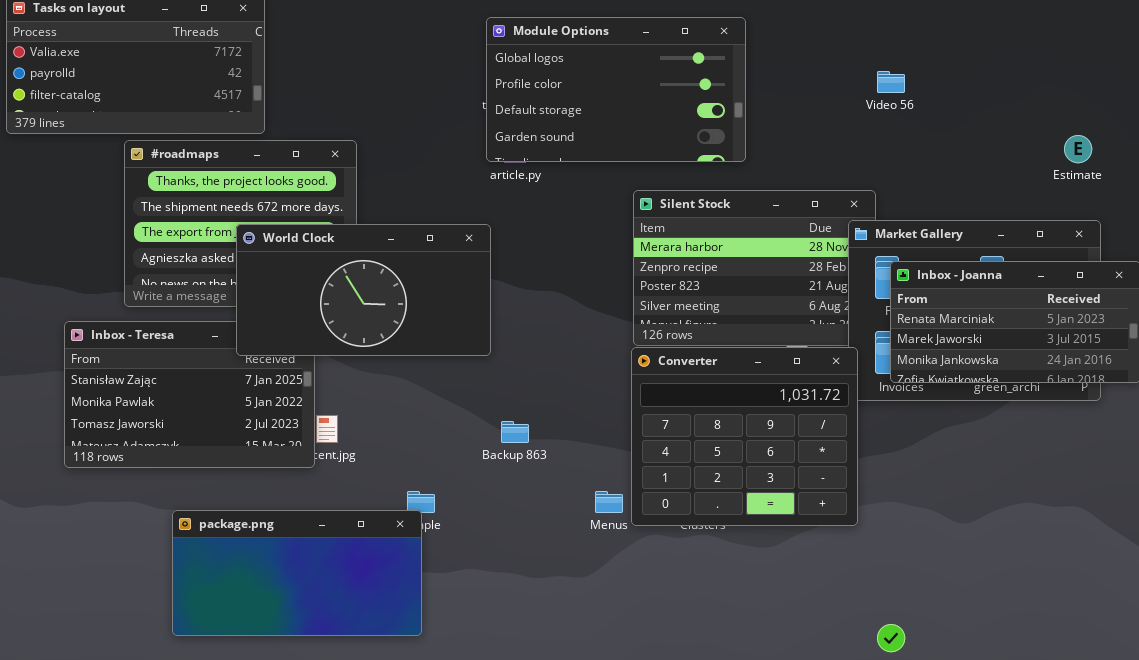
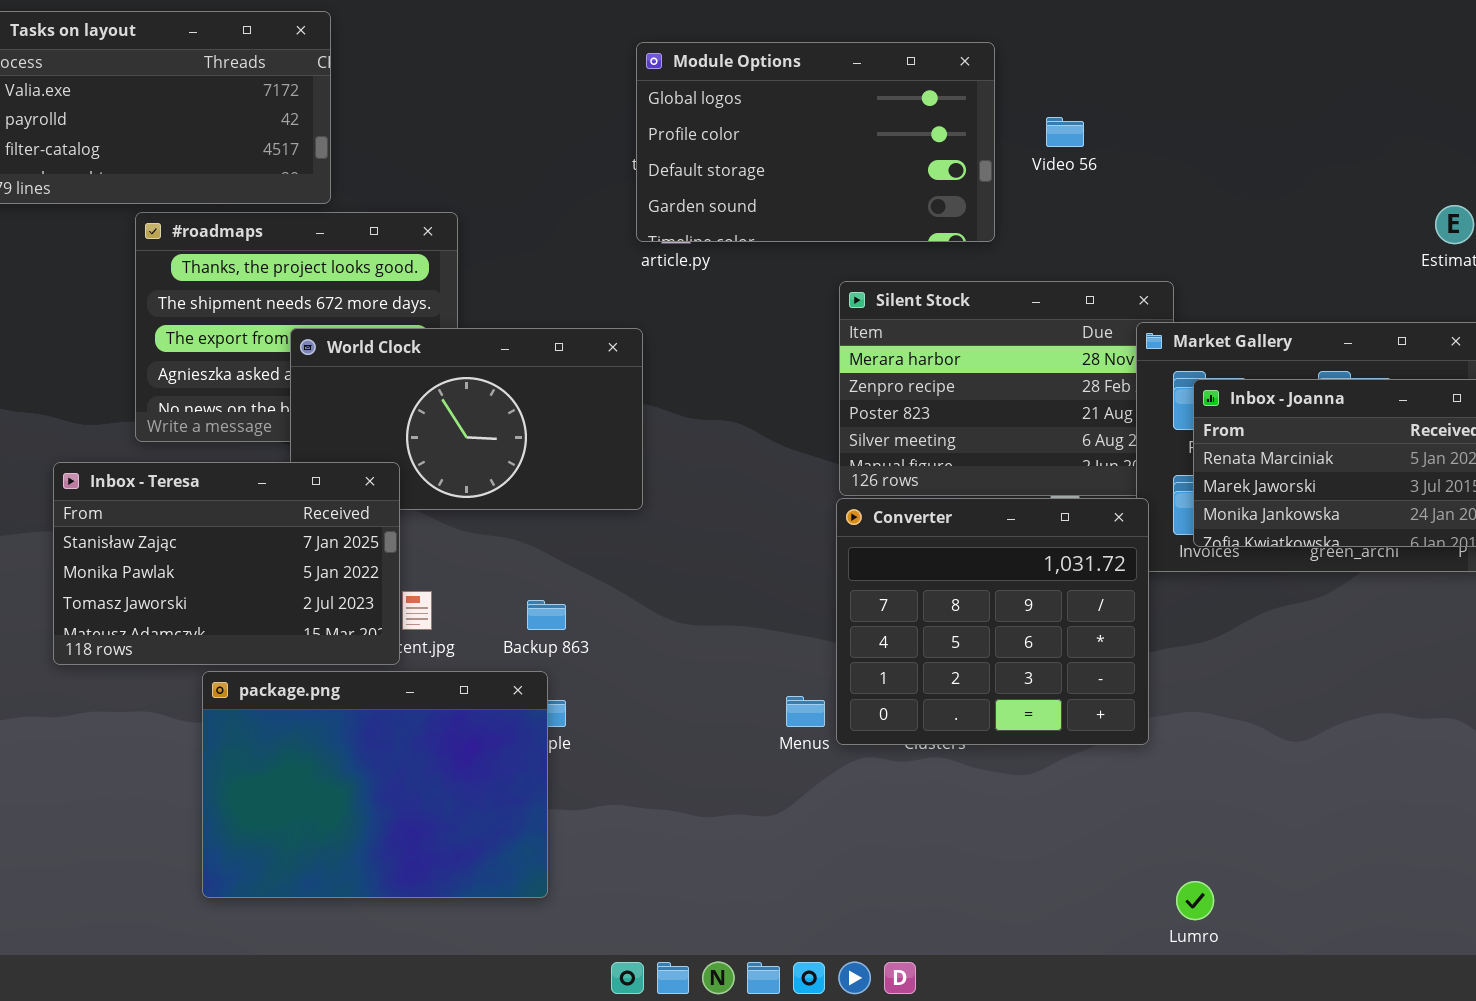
Video 56: [877,71,905,93] -> [1046,117,1084,147], moved
Inbox - Teresa: [64,321,315,468] -> [53,462,400,665], raised
Backup 863: [501,421,529,443] -> [527,600,566,630], moved
package.png: [172,510,422,636] -> [202,671,548,898], resized

